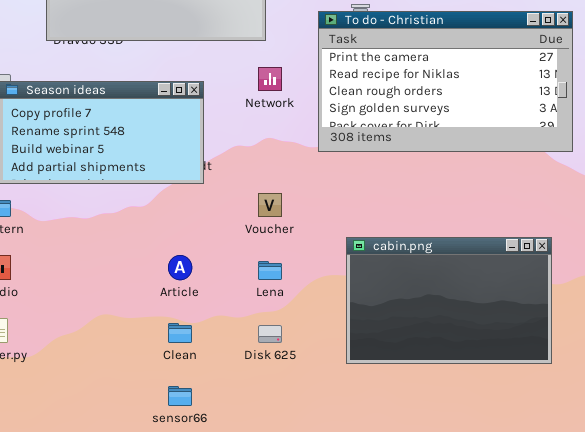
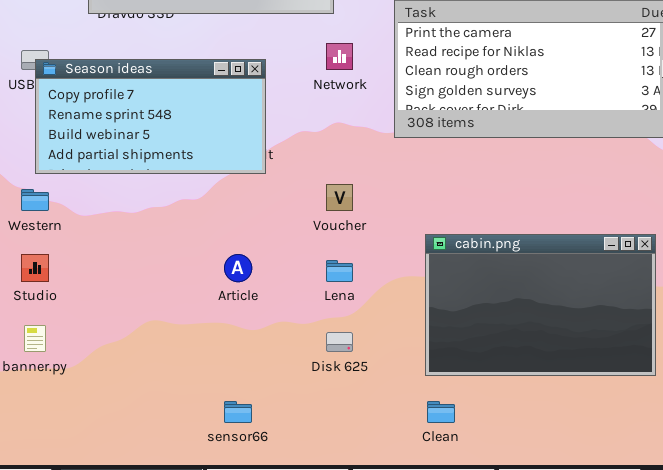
Clean: [168,323,192,343] -> [427,401,455,423], moved

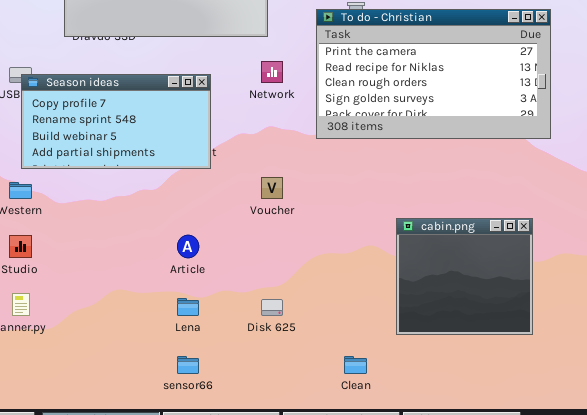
cabin.png: [425,234,656,376] -> [396,218,533,335], resized
Lena: [326,260,353,282] -> [177,298,199,316], moved

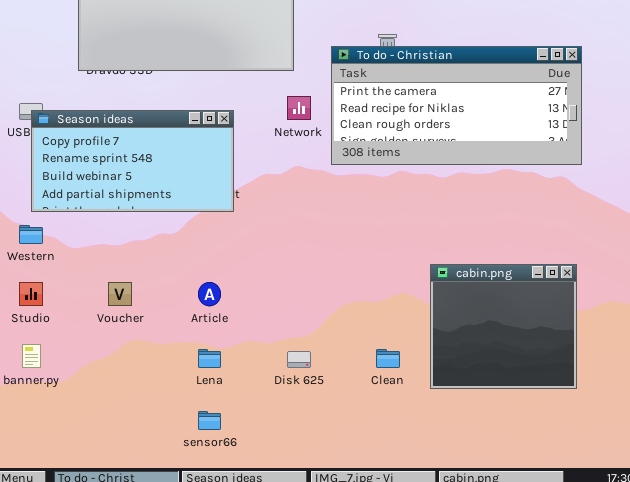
To do - Christian: [316,9,551,139] -> [331,46,582,165], moved, resized
Voucher: [261,177,283,199] -> [108,282,132,306], moved
Clean: [344,356,367,374] -> [376,349,400,368], moved

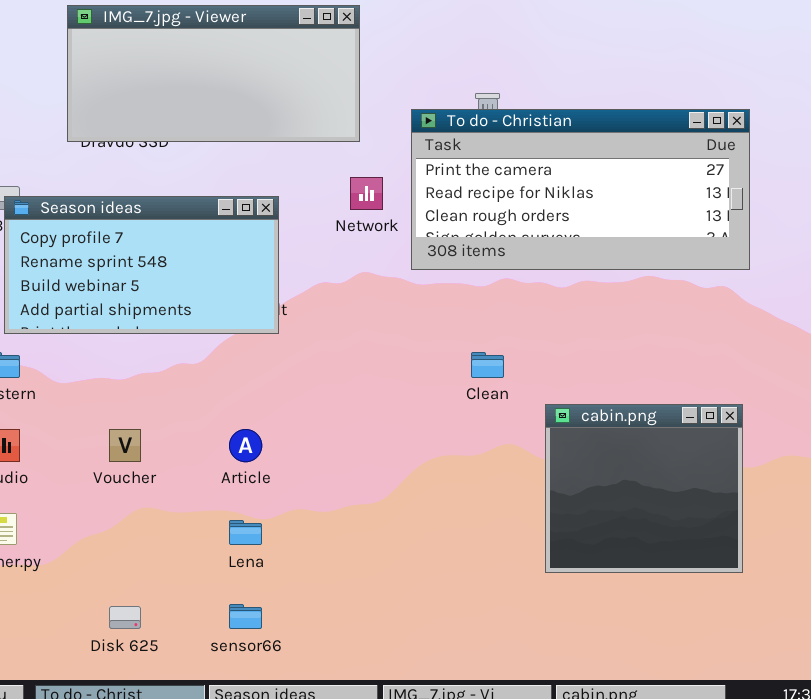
Clean: [376,349,400,368] -> [471,352,504,378], moved
Disk 625: [287,351,311,368] -> [109,606,141,629], moved

